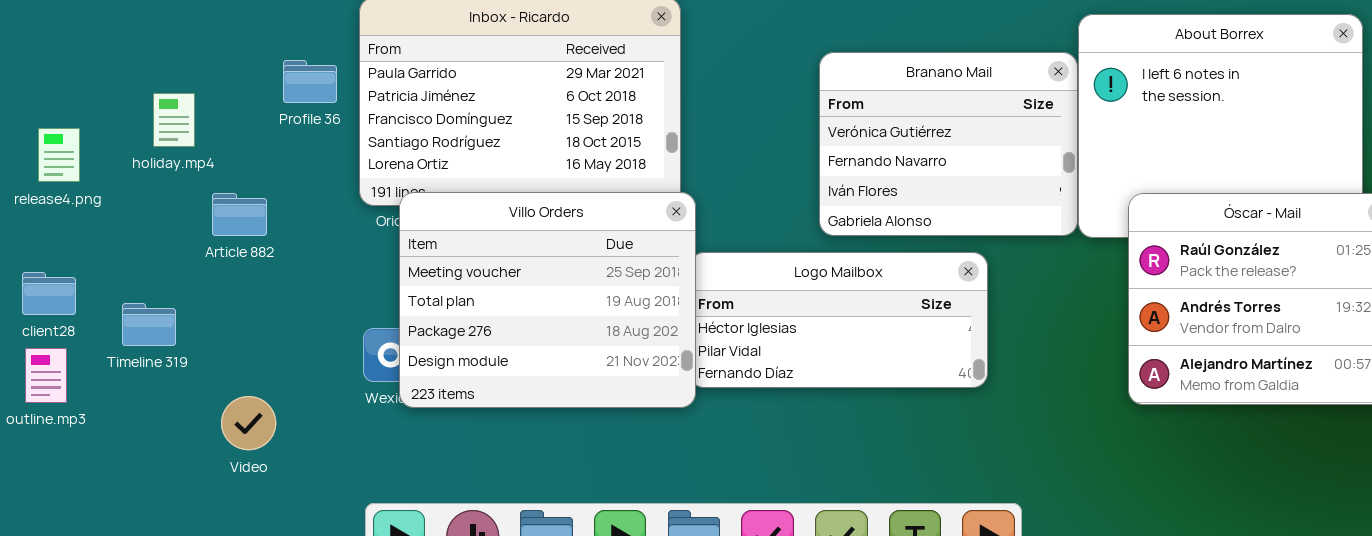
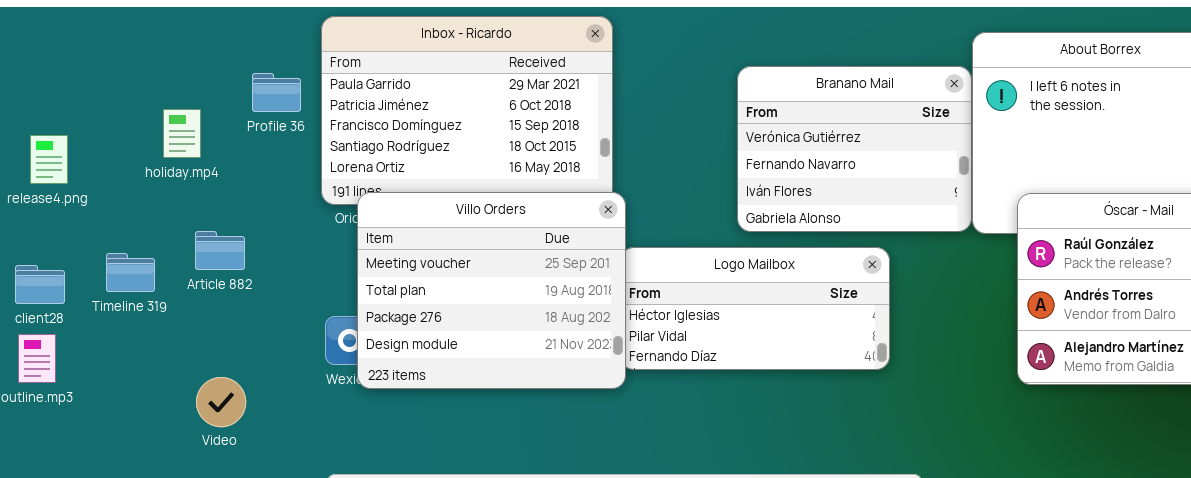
holiday.mp4: [153,93,195,147] -> [163,109,201,158], moved
Article 882: [212,193,267,236] -> [195,231,245,270], moved
Timeline 319: [122,303,176,346] -> [106,253,155,292], moved

